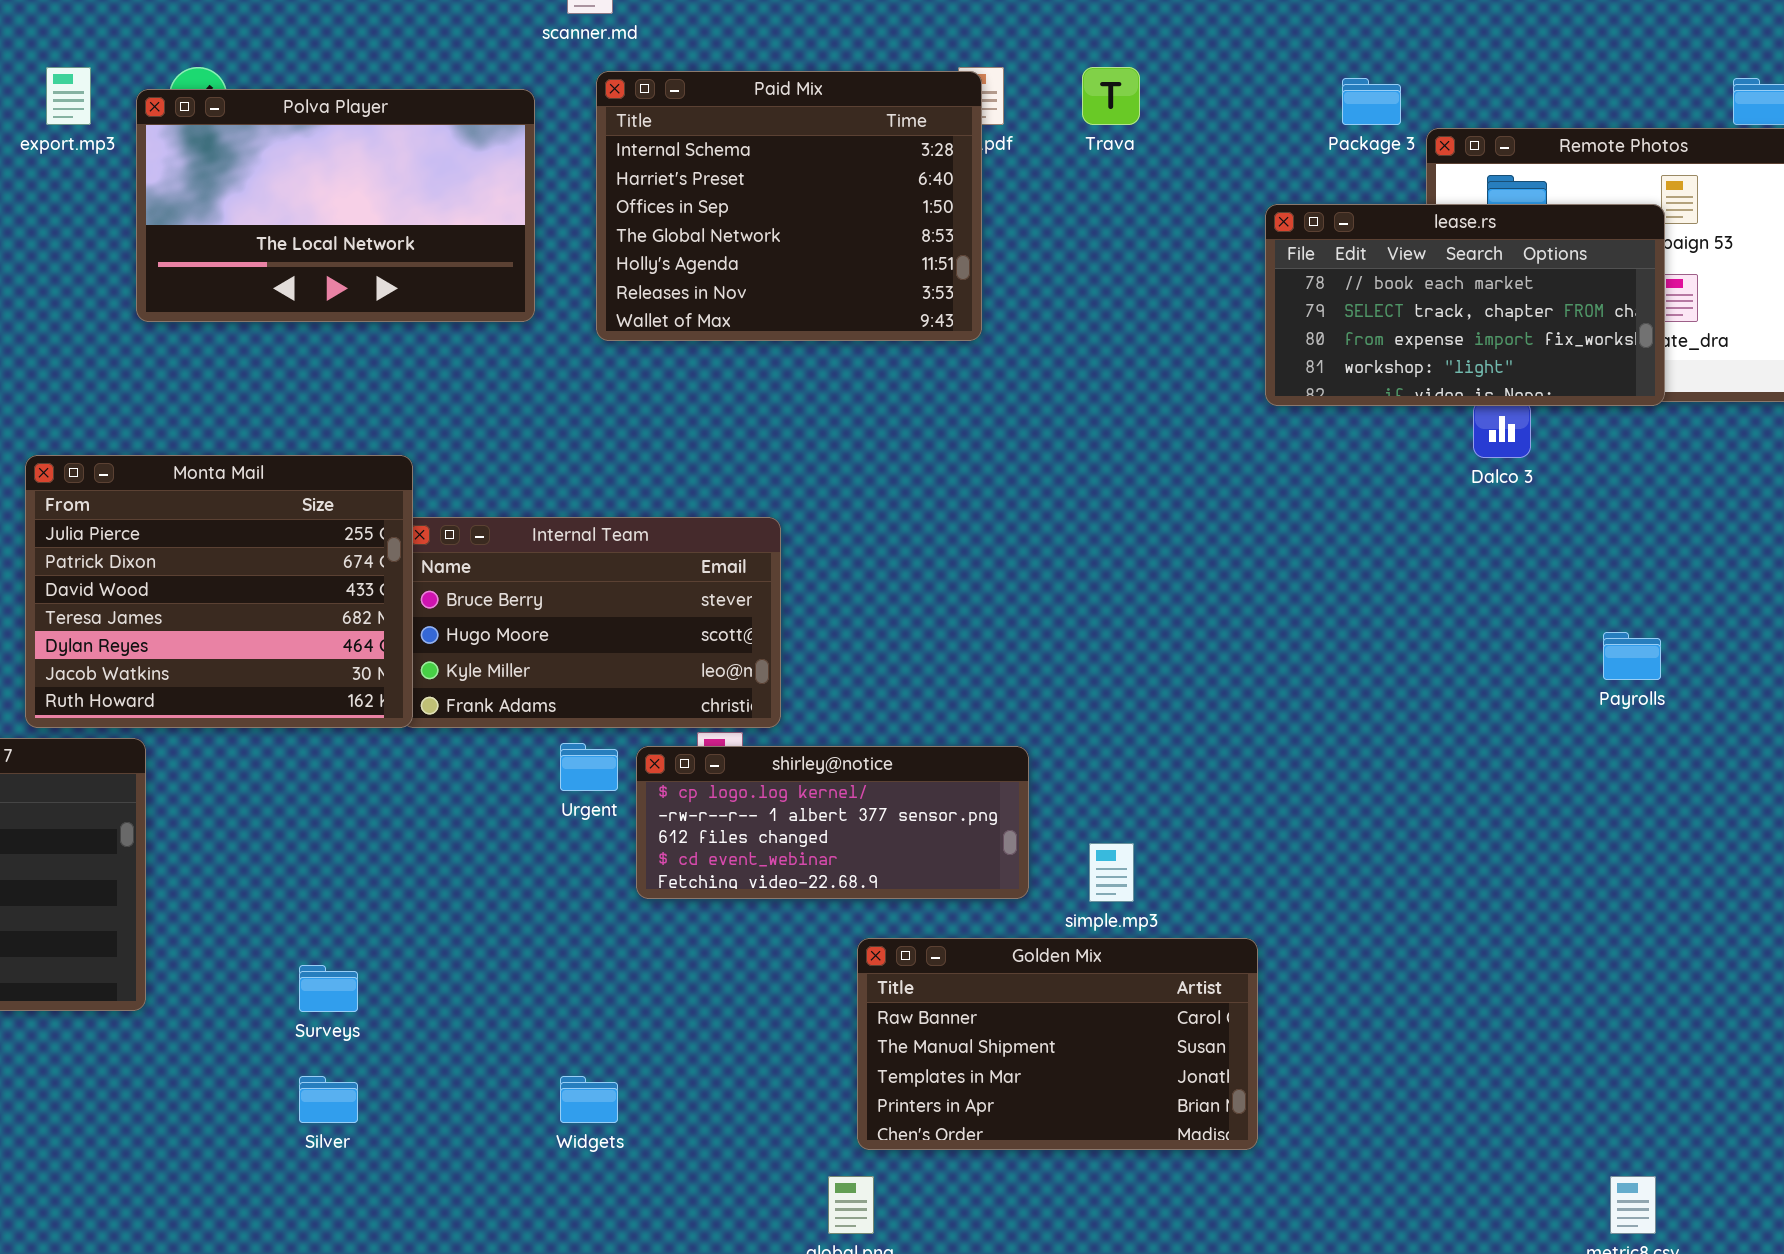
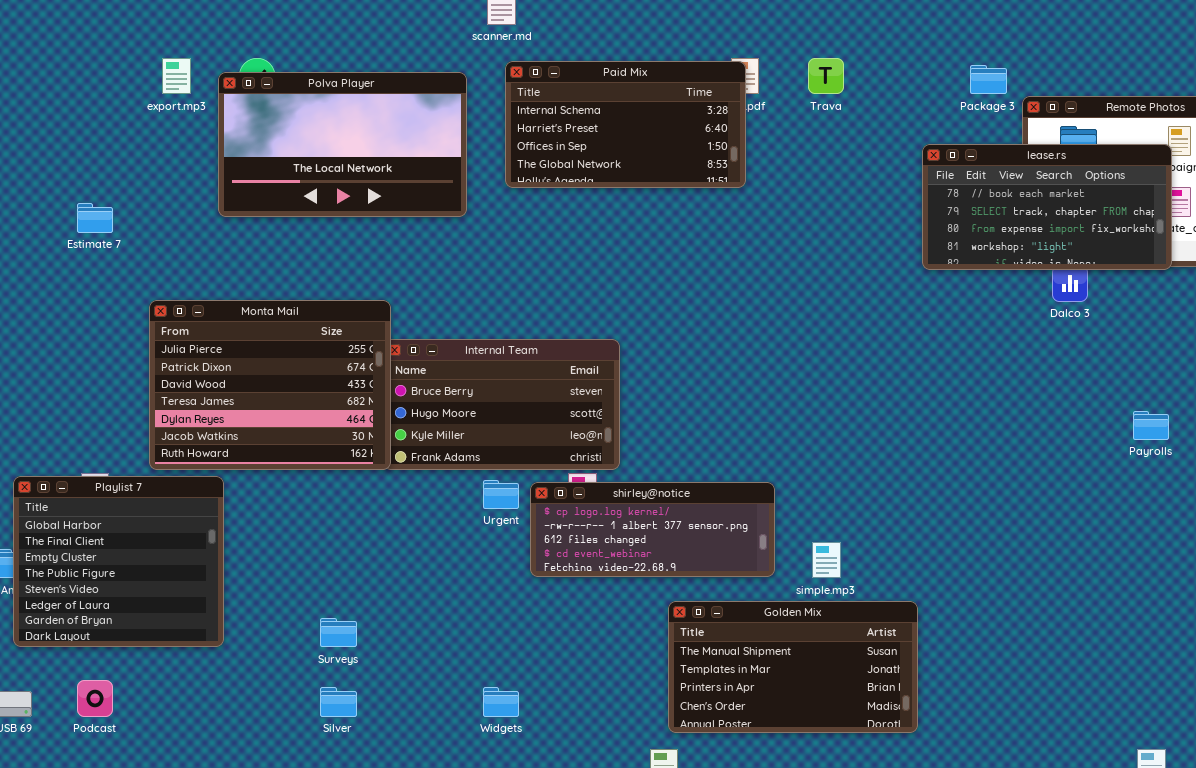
Paid Mix: [596,71,982,341] -> [505,61,746,188], resized
Golden Mix: [857,938,1258,1150] -> [668,601,918,733], scrolled down 1 row

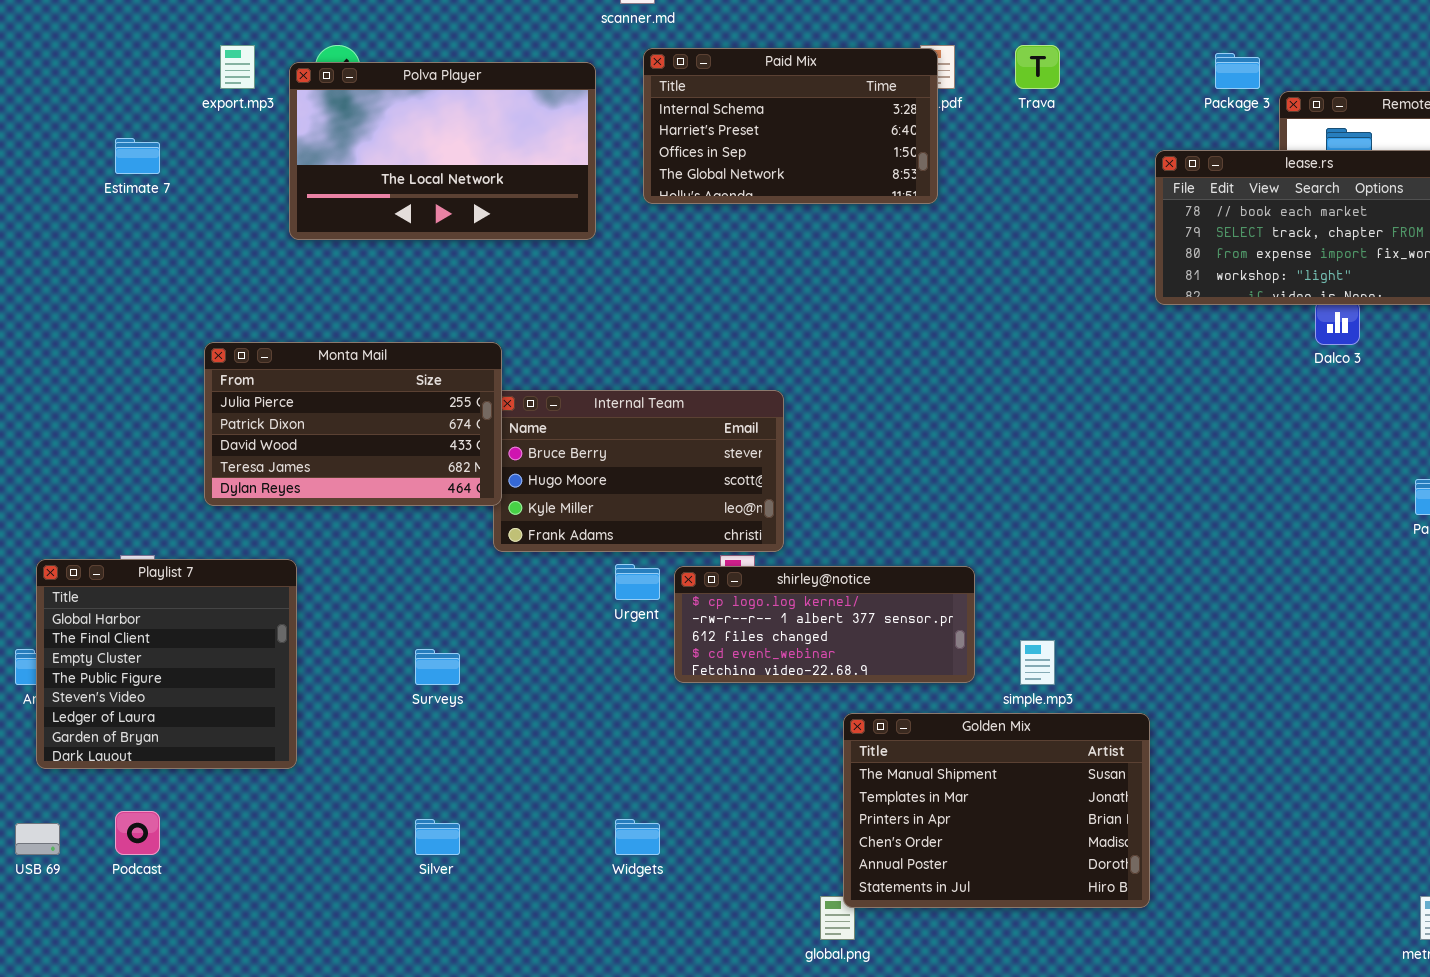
Estimate 7: [77,203,113,233] -> [115,138,160,174], moved
Monta Mail: [149,300,391,470] -> [204,342,502,506], resized
Golden Mix: [668,601,918,733] -> [843,713,1150,908], resized
Surveys: [320,618,357,647] -> [415,649,460,685], moved

